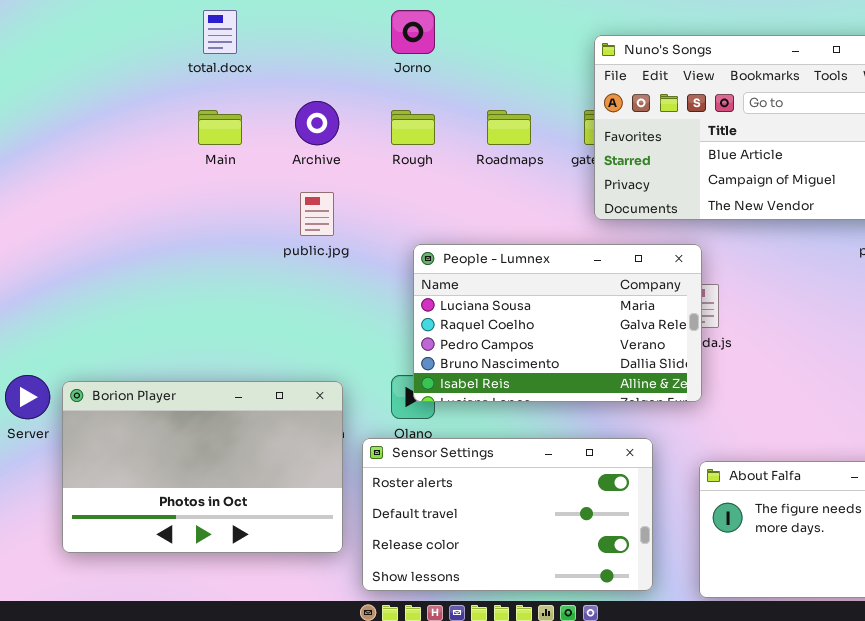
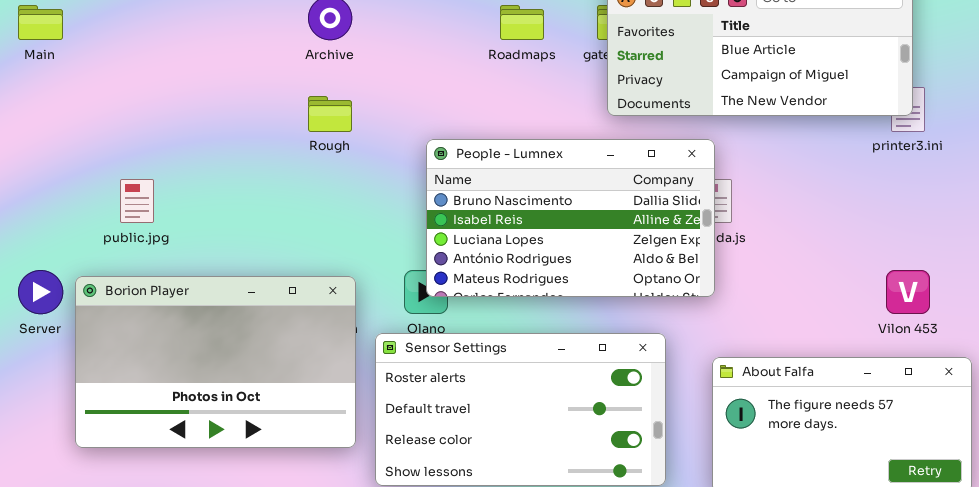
Main: [198,110,242,145] -> [18,5,63,40], moved
Rough: [391,110,435,145] -> [308,96,352,132], moved
public.jpg: [300,192,334,236] -> [120,179,154,223], moved
People - Lumnex: [413,244,702,402] -> [426,139,715,297], scrolled down 3 rows

